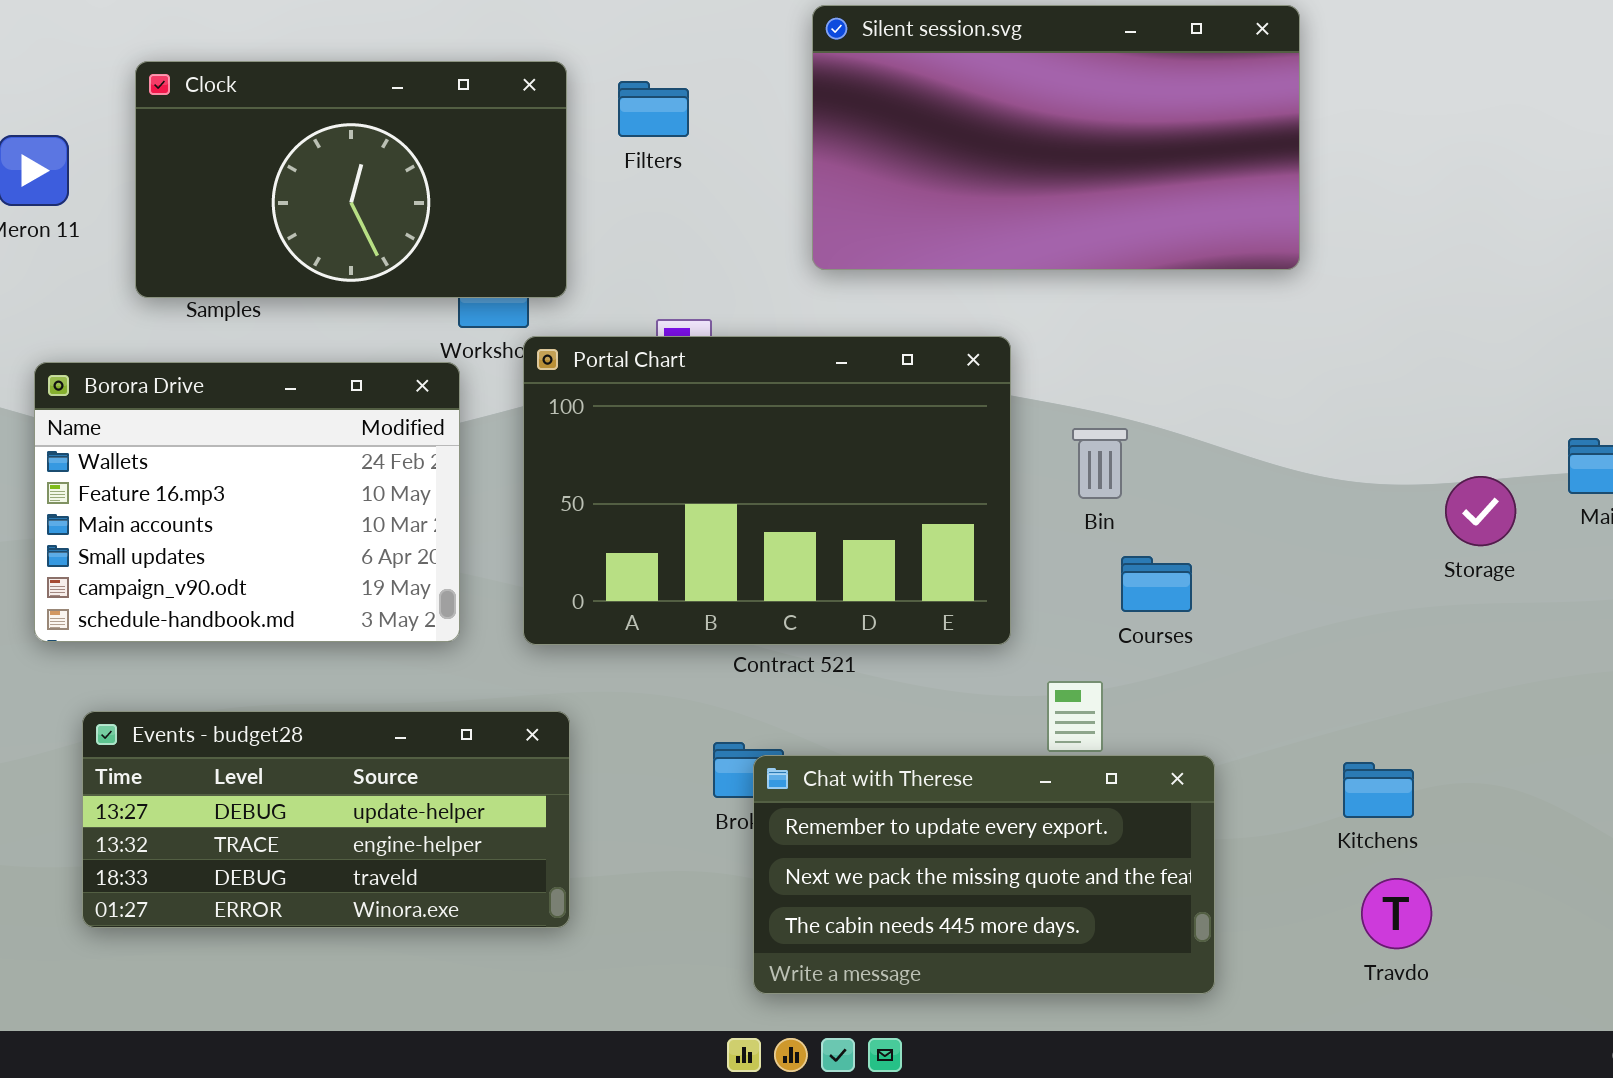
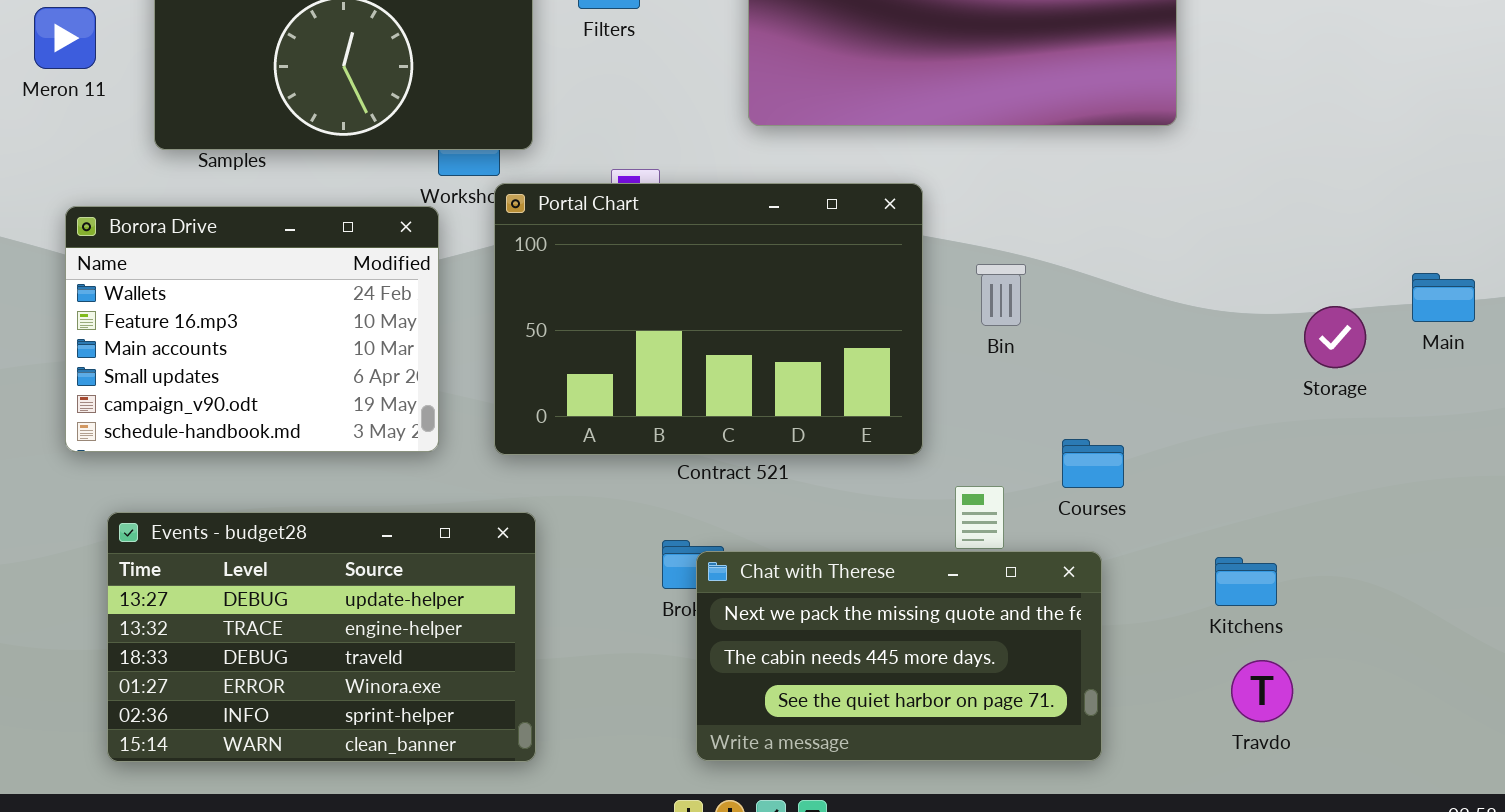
Courses: [1121,556,1192,612] -> [1062,439,1124,488], moved
Events - budget28: [82,711,570,928] -> [107,512,536,762], resized
Chat with Therese: [753,755,1215,994] -> [696,551,1102,761], scrolled down 1 row

